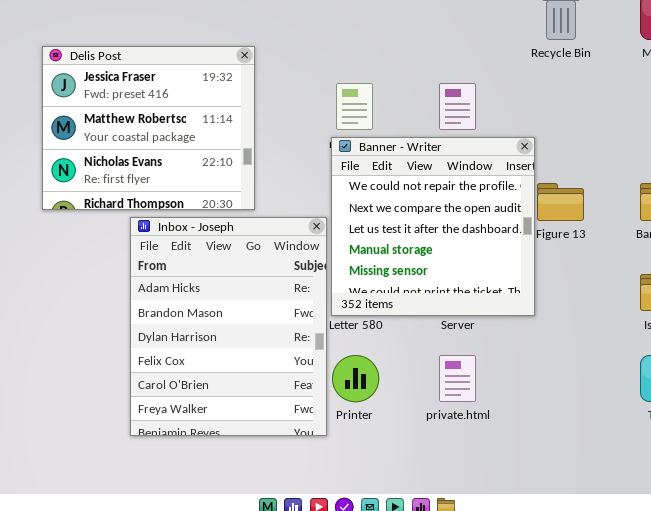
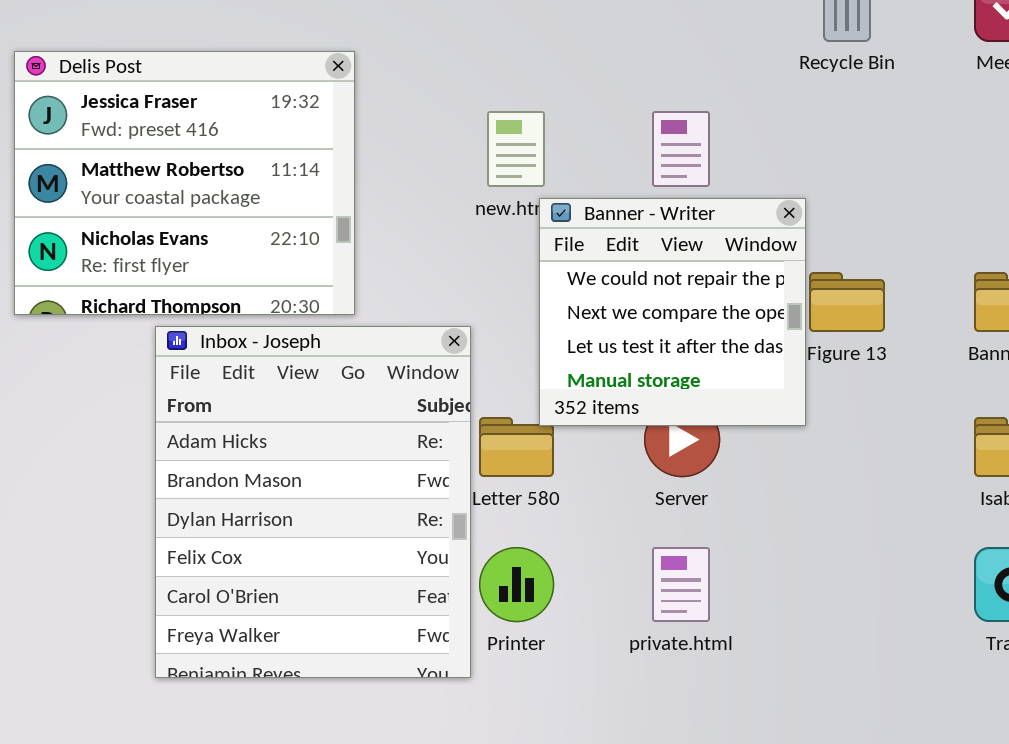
Banner - Writer: [331,137,535,316] -> [539,198,806,426], resized

